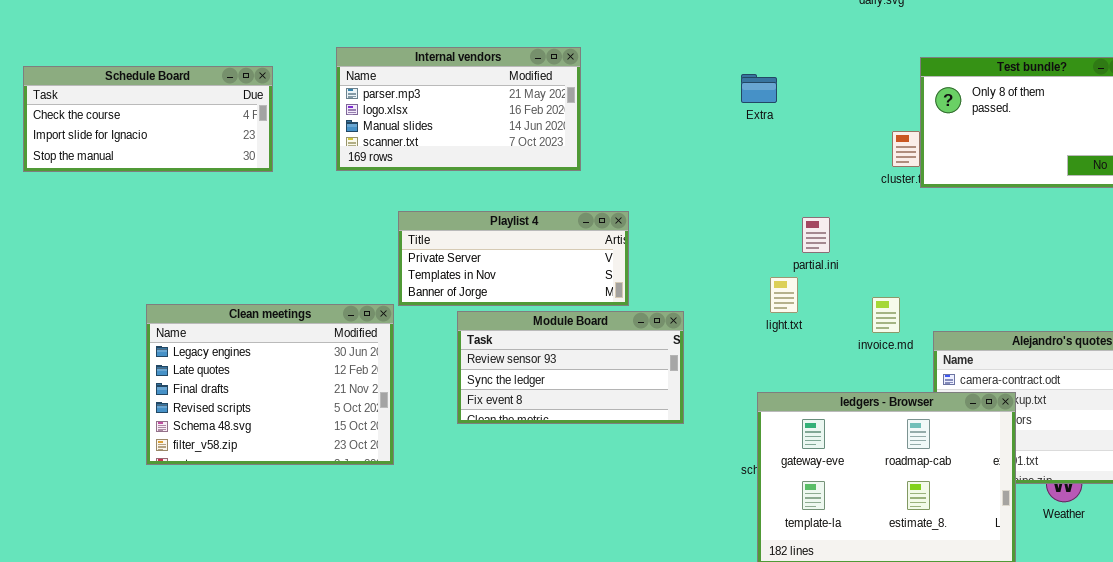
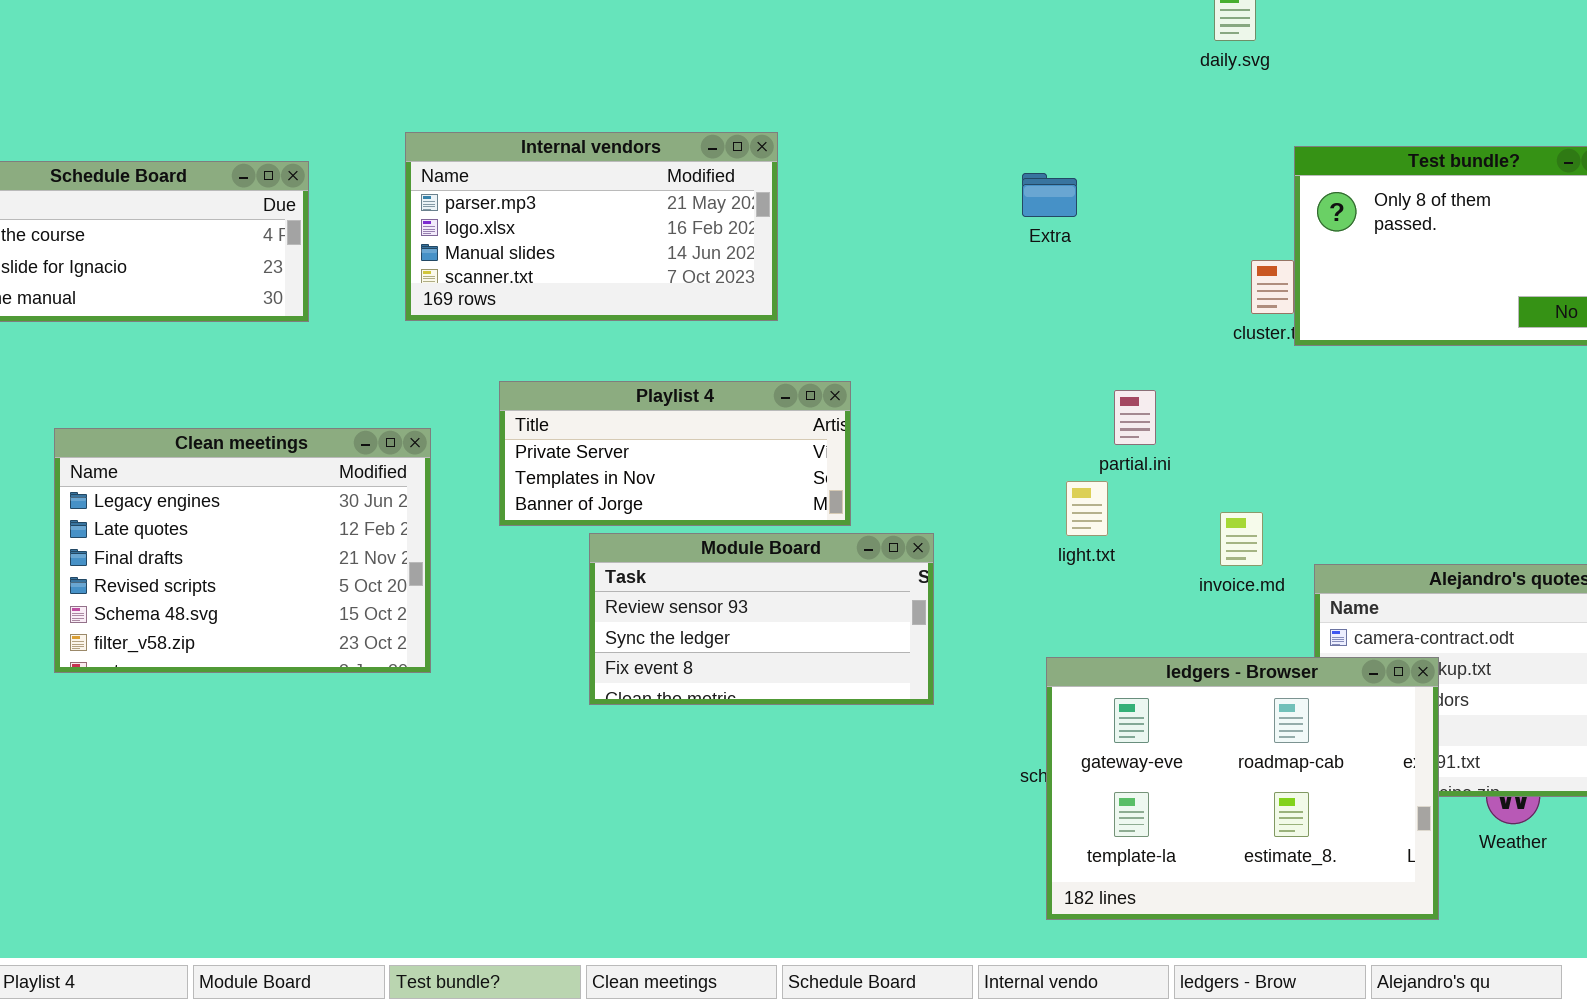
Clean meetings: [146,304,394,465] -> [54,428,431,673], moved

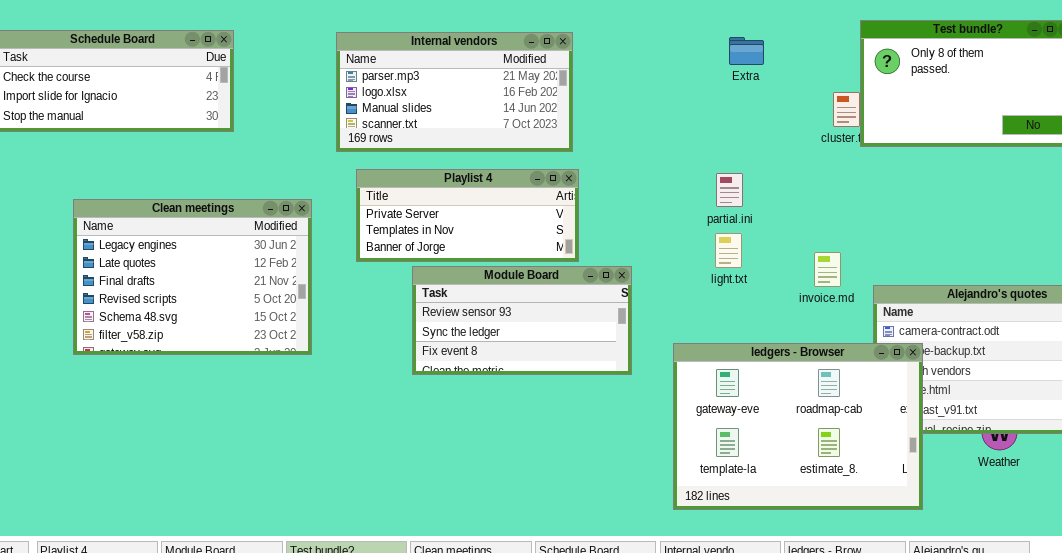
Internal vendors: [405,132,778,321] -> [336,32,573,152], moved
Extra: [1022,173,1077,217] -> [729,37,764,65], moved
partial.ini: [1114,390,1156,445] -> [716,173,743,207], moved
ledgers - Browser: [1046,657,1439,920] -> [673,343,923,510], moved

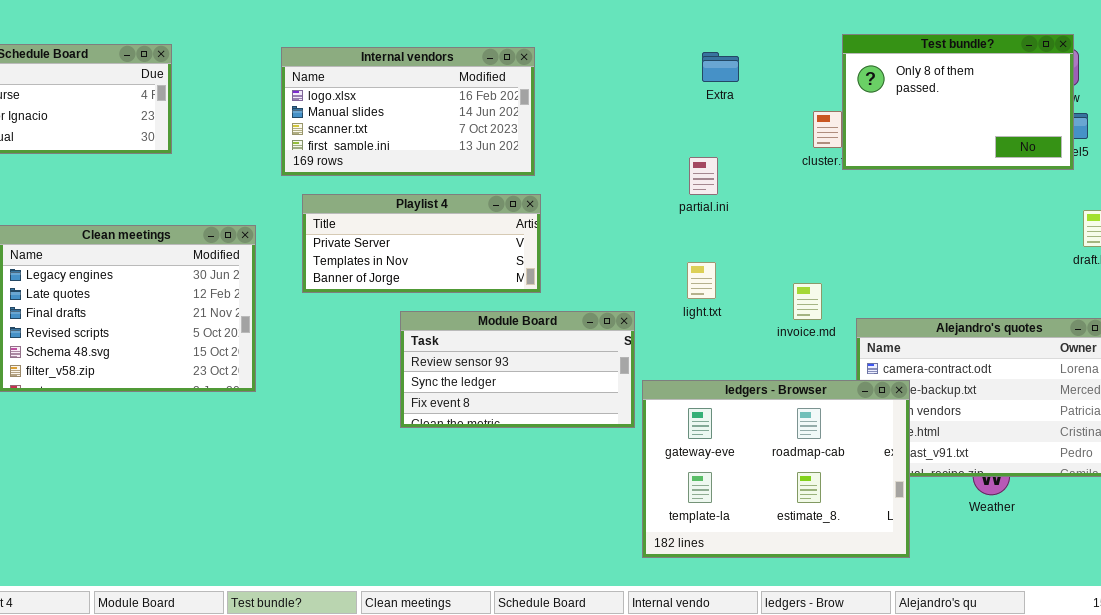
Internal vendors: [336,32,573,152] -> [281,47,535,176], scrolled down 1 row
partial.ini: [716,173,743,207] -> [689,157,718,195], moved
Module Board: [412,266,632,375] -> [400,311,635,428], moved

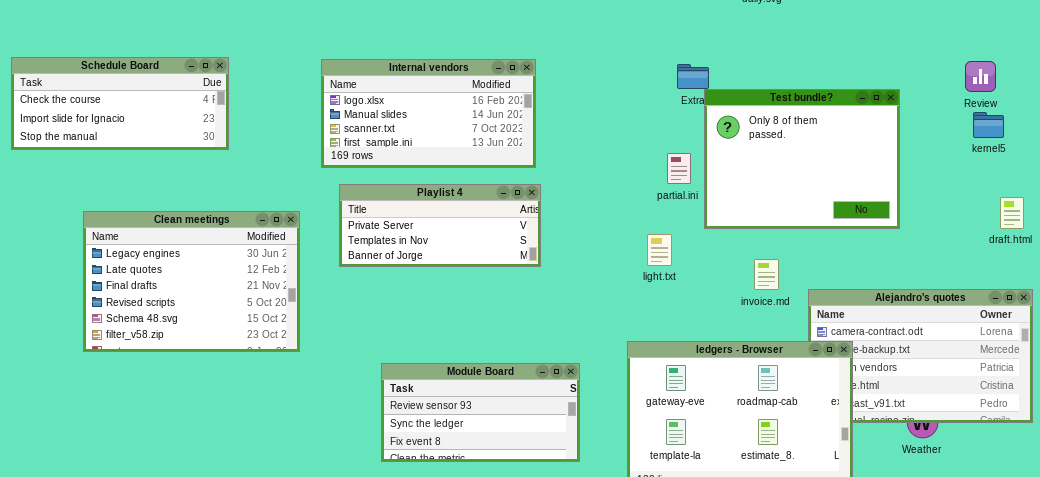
Test bundle?: [842,34,1074,170] -> [704,89,900,229], moved, resized
light.txt: [687,262,716,299] -> [647,234,672,266], moved
Module Board: [400,311,635,428] -> [381,363,580,462], moved

